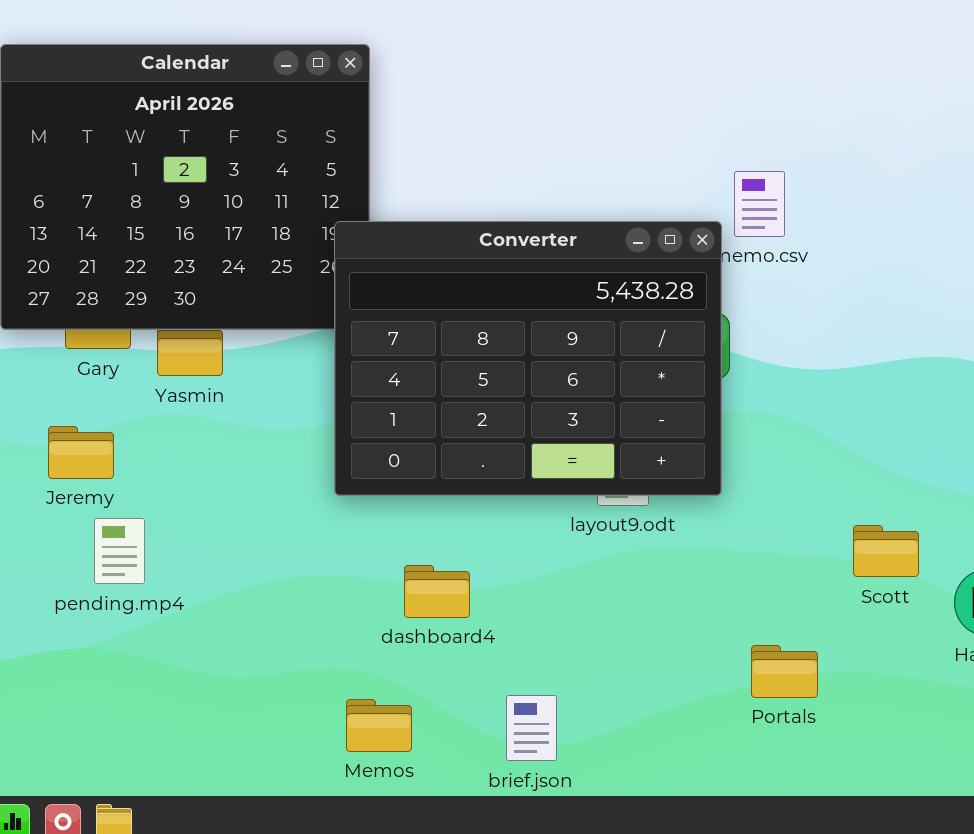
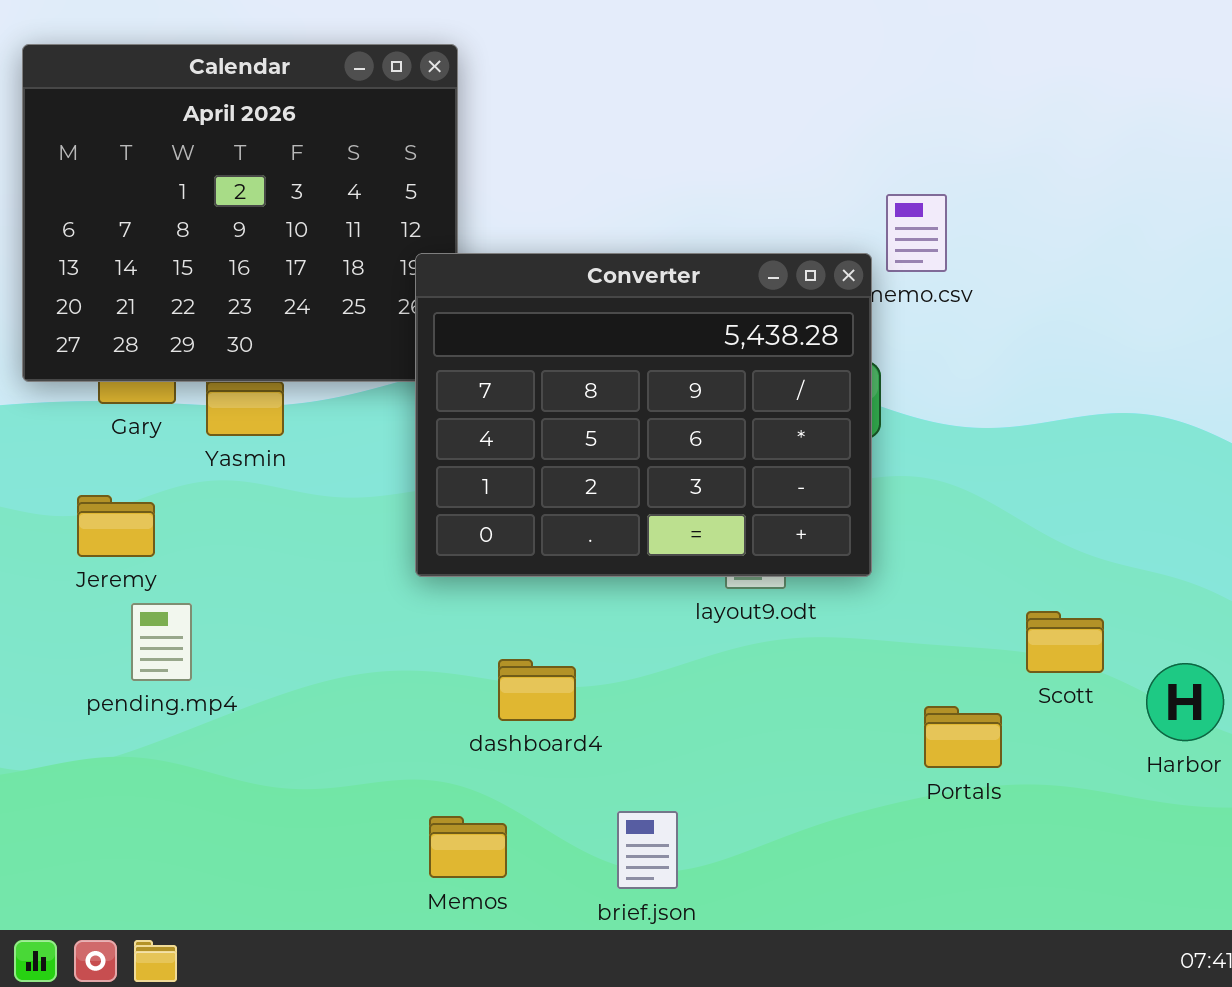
Portals: [751,645,818,698] -> [924,706,1002,768], moved

